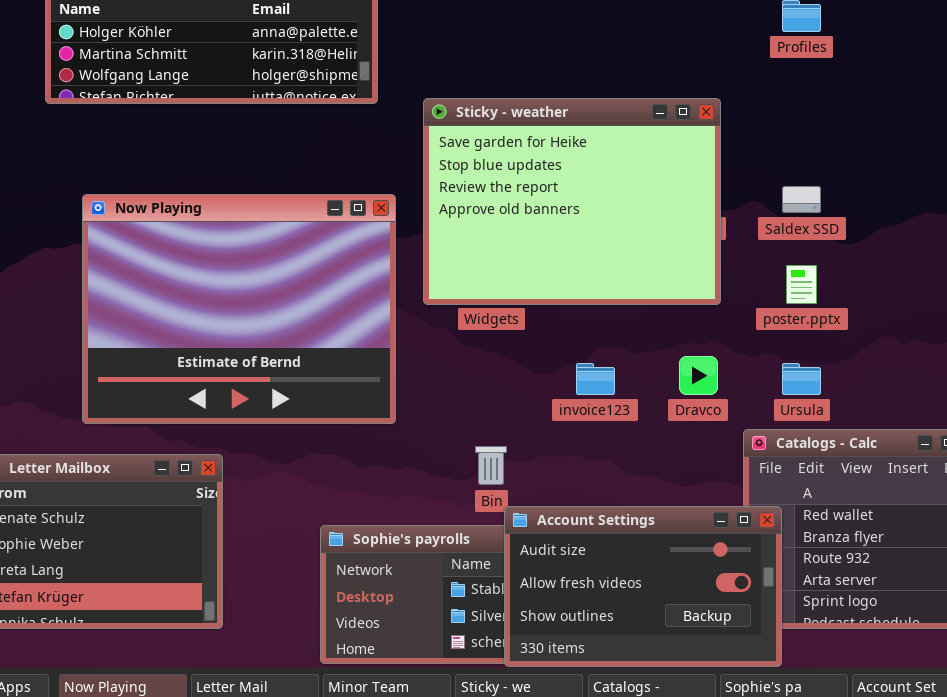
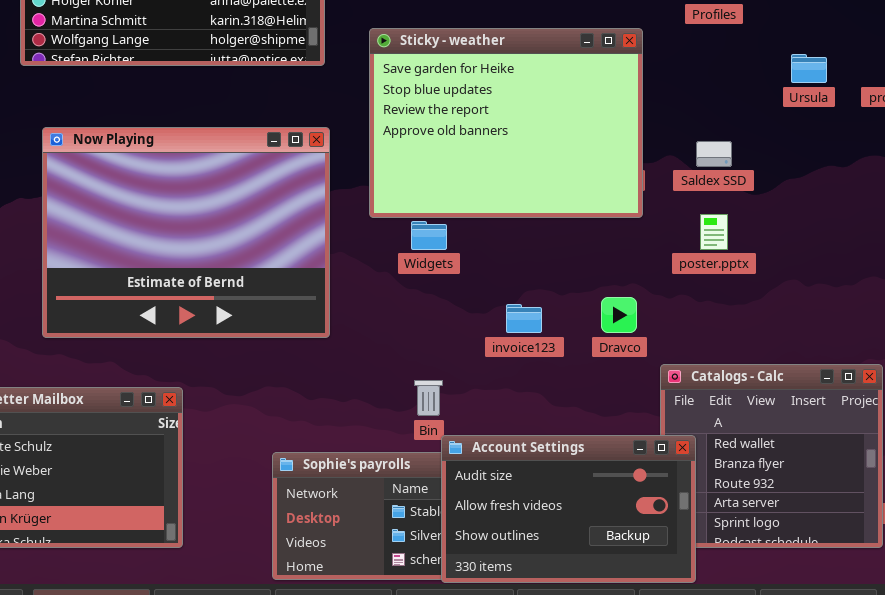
Sticky - weather: [423,98,721,305] -> [369,28,643,218], moved
Now Playing: [82,194,396,424] -> [42,127,330,338], moved
Ursula: [782,363,821,395] -> [791,54,827,83], moved

